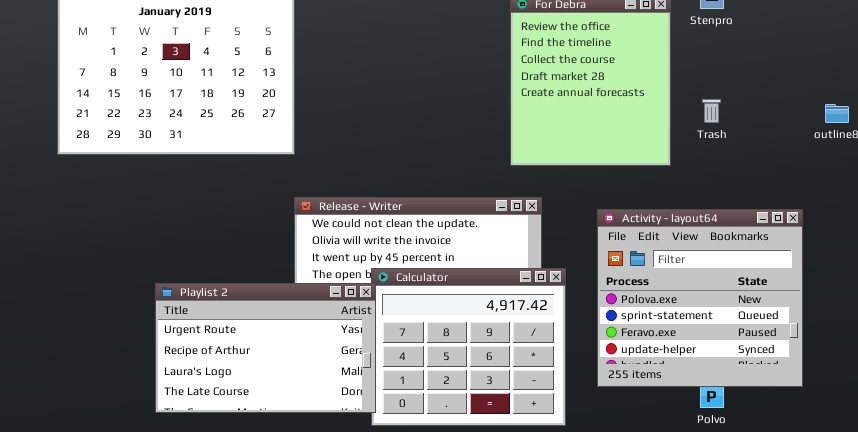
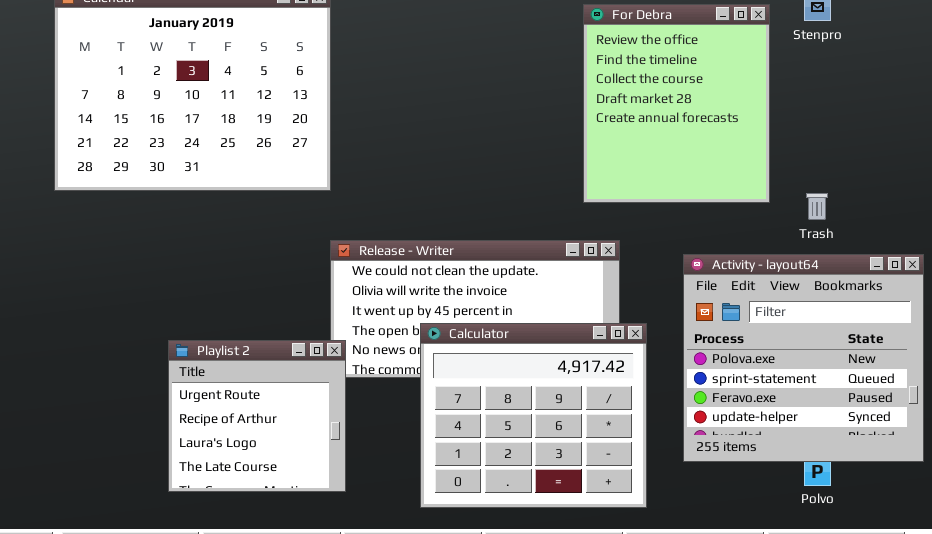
Trash: [702,99,721,123] -> [806,193,828,220], moved
Playlist 2: [155,283,376,413] -> [168,340,346,492], resized

